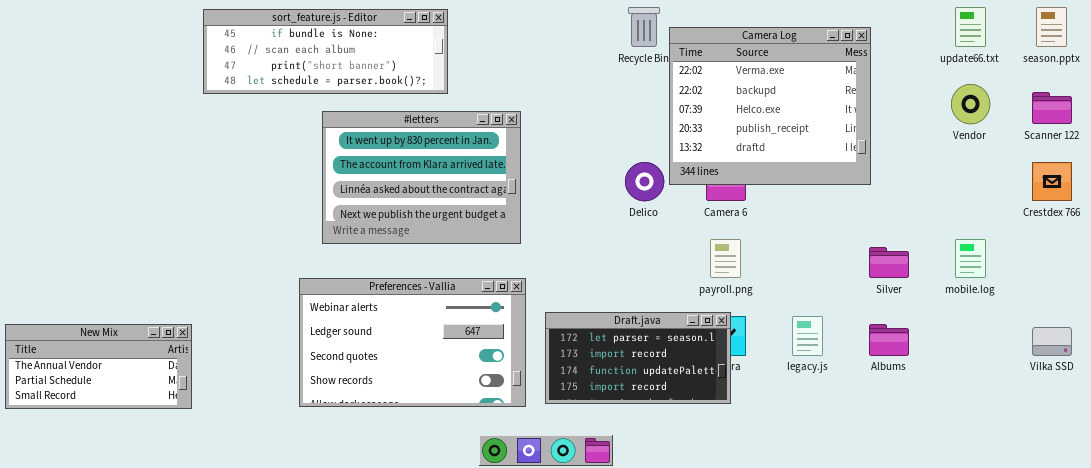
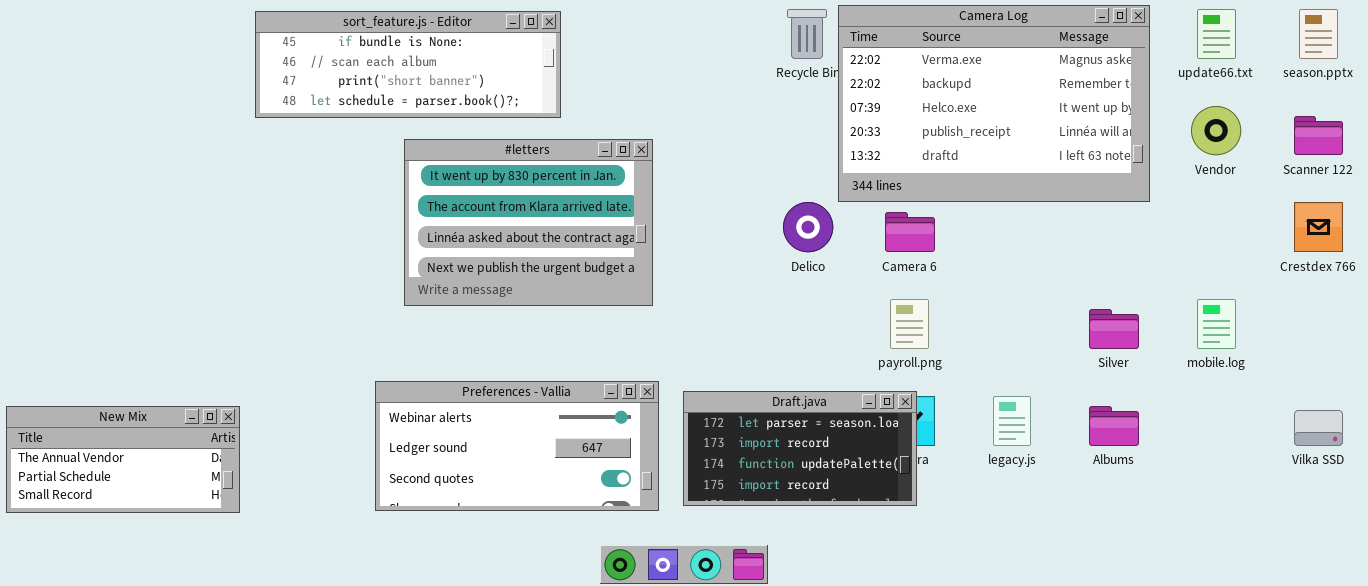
Camera Log: [669,27,871,185] -> [838,5,1150,202], moved, resized
Preferences - Vallia: [299,278,526,407] -> [375,381,659,511], resized

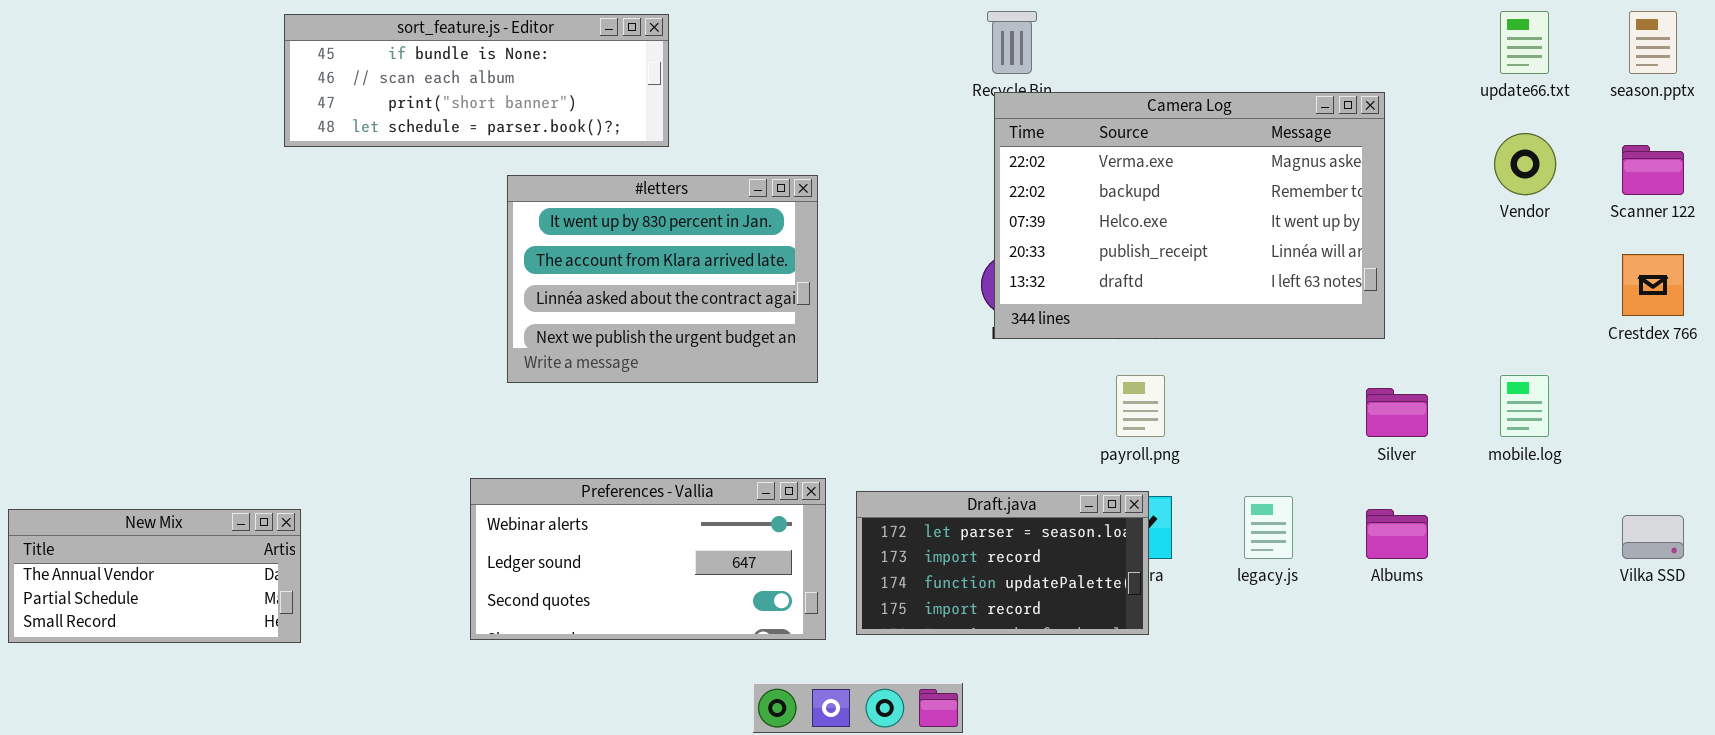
Camera Log: [838,5,1150,202] -> [994,92,1385,339], moved
sort_feature.js - Editor: [255,11,561,118] -> [284,14,669,147], moved

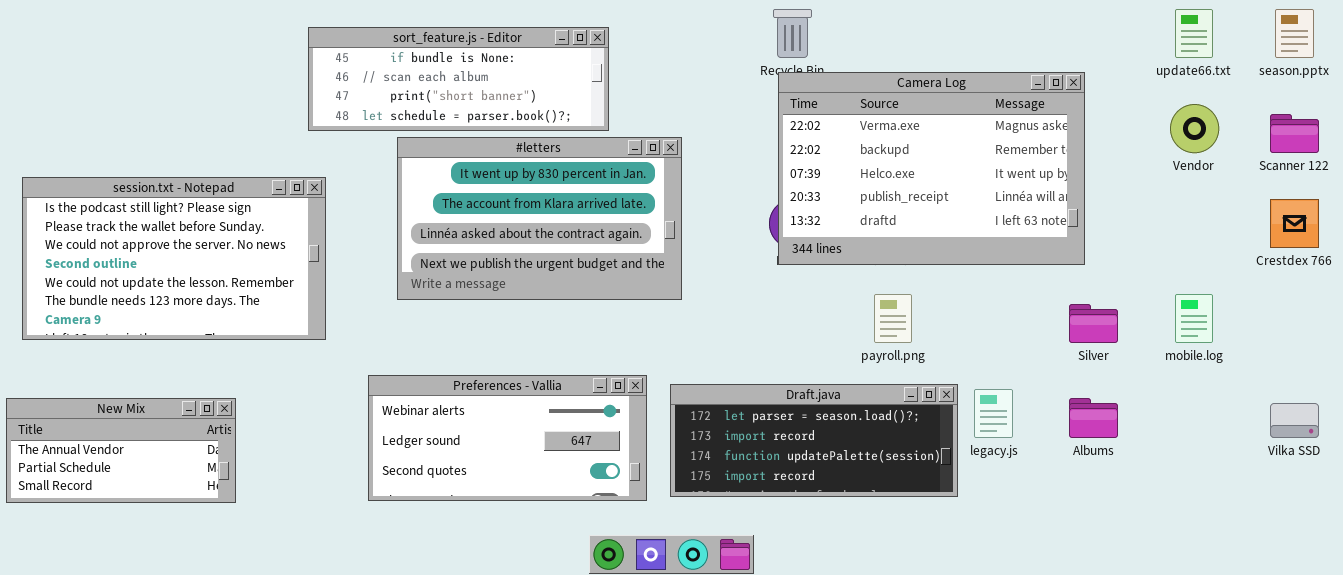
sort_feature.js - Editor: [284,14,669,147] -> [308,27,609,131], moved
#letters: [507,175,818,383] -> [397,137,682,300], resized
session.txt - Notepad: none -> [22,177,326,340], opened
Draft.java: [856,491,1149,635] -> [670,384,958,497], resized

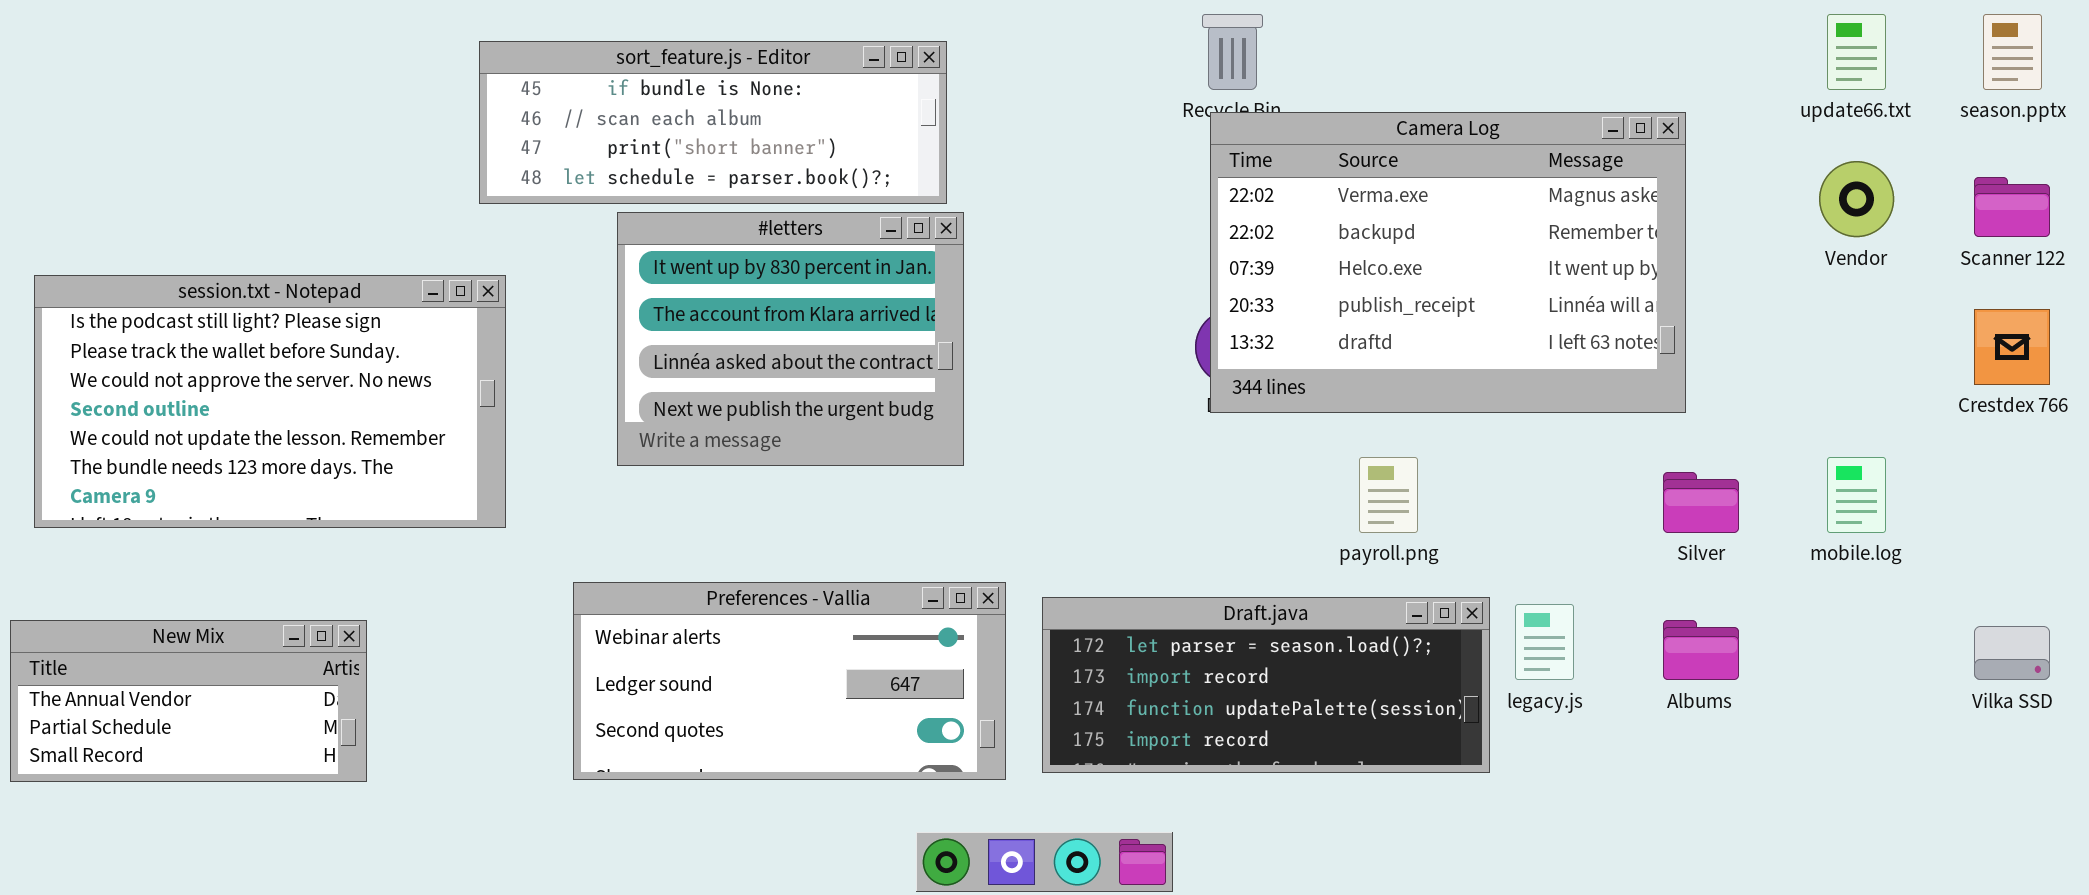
#letters: [397,137,682,300] -> [617,212,964,466], resized

